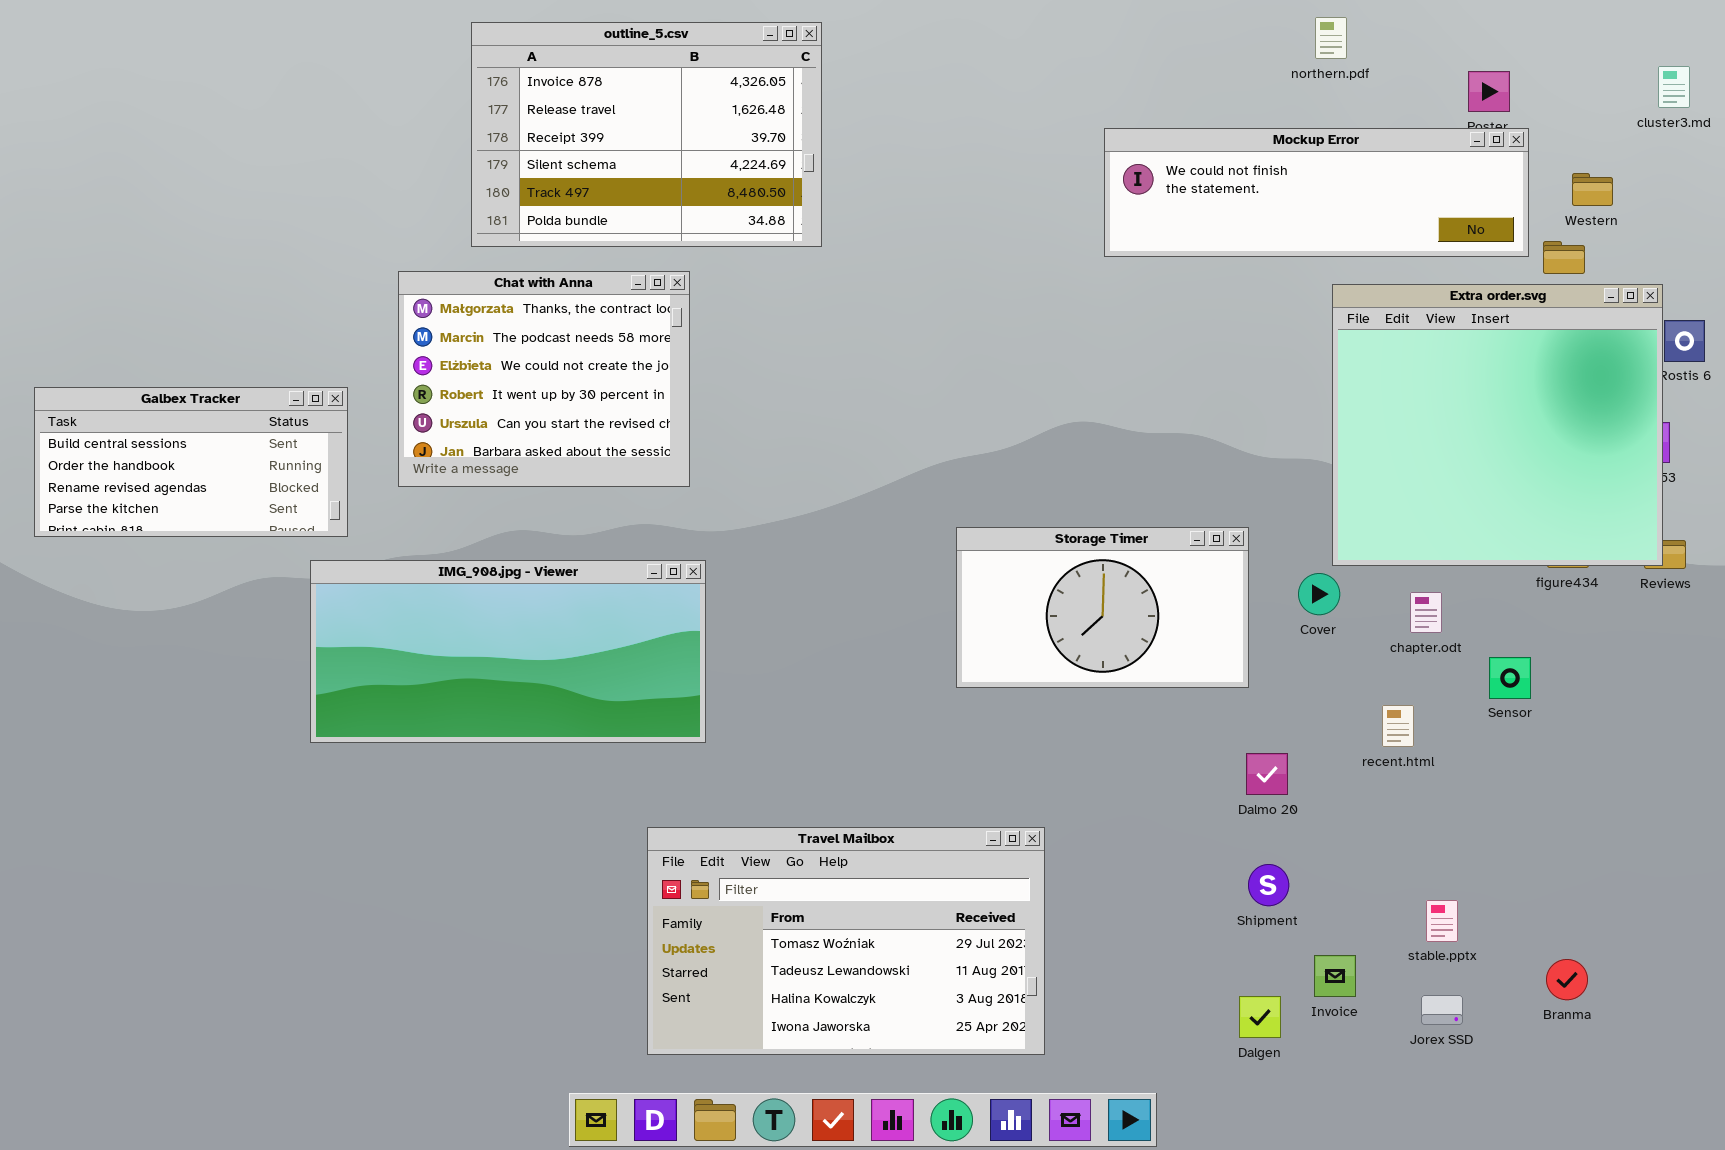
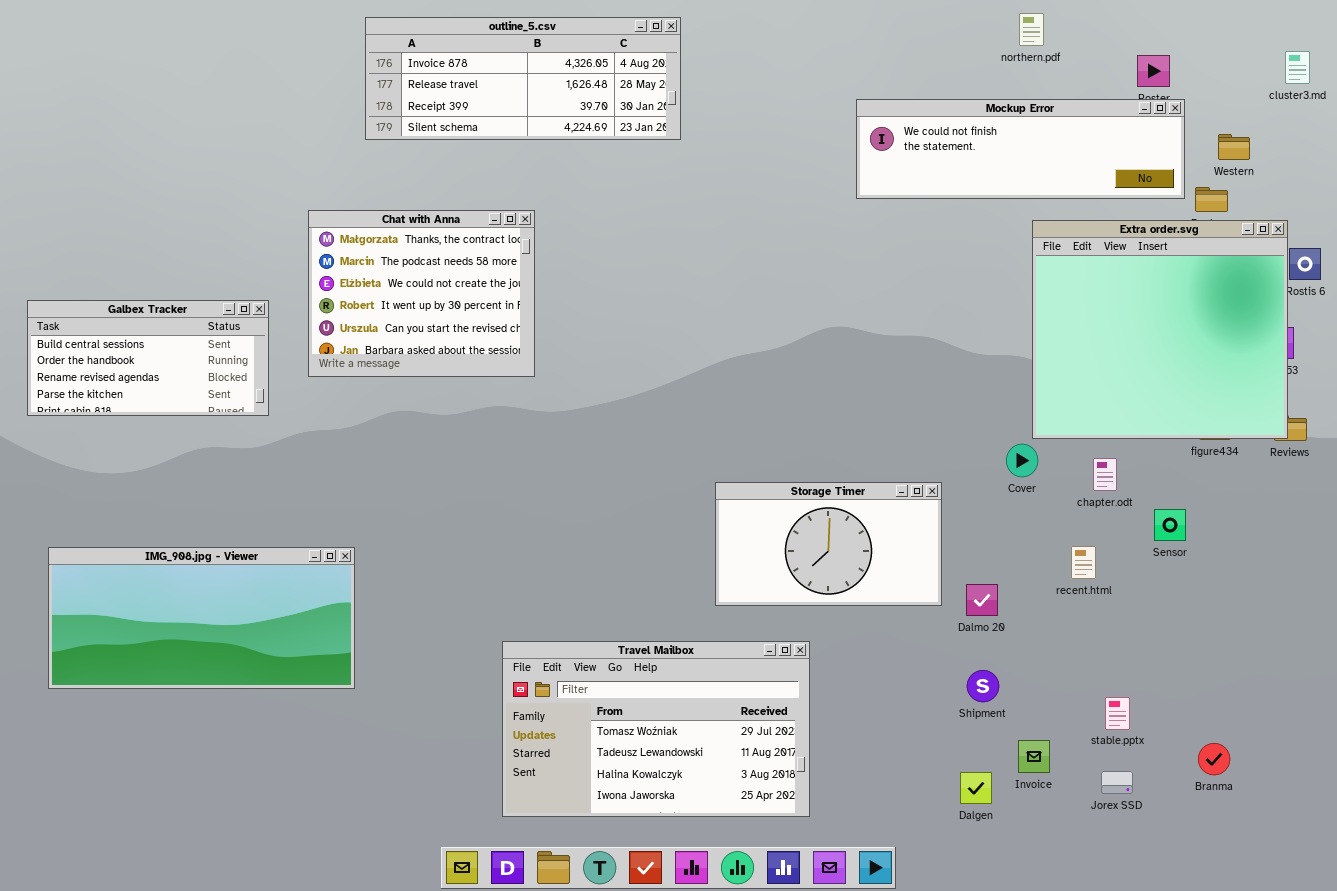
outline_5.csv: [471,22,822,247] -> [365,17,681,140], resized
Storage Timer: [956,527,1249,688] -> [715,482,942,606], moved
IMG_908.jpg - Viewer: [310,560,706,743] -> [48,547,355,689], moved

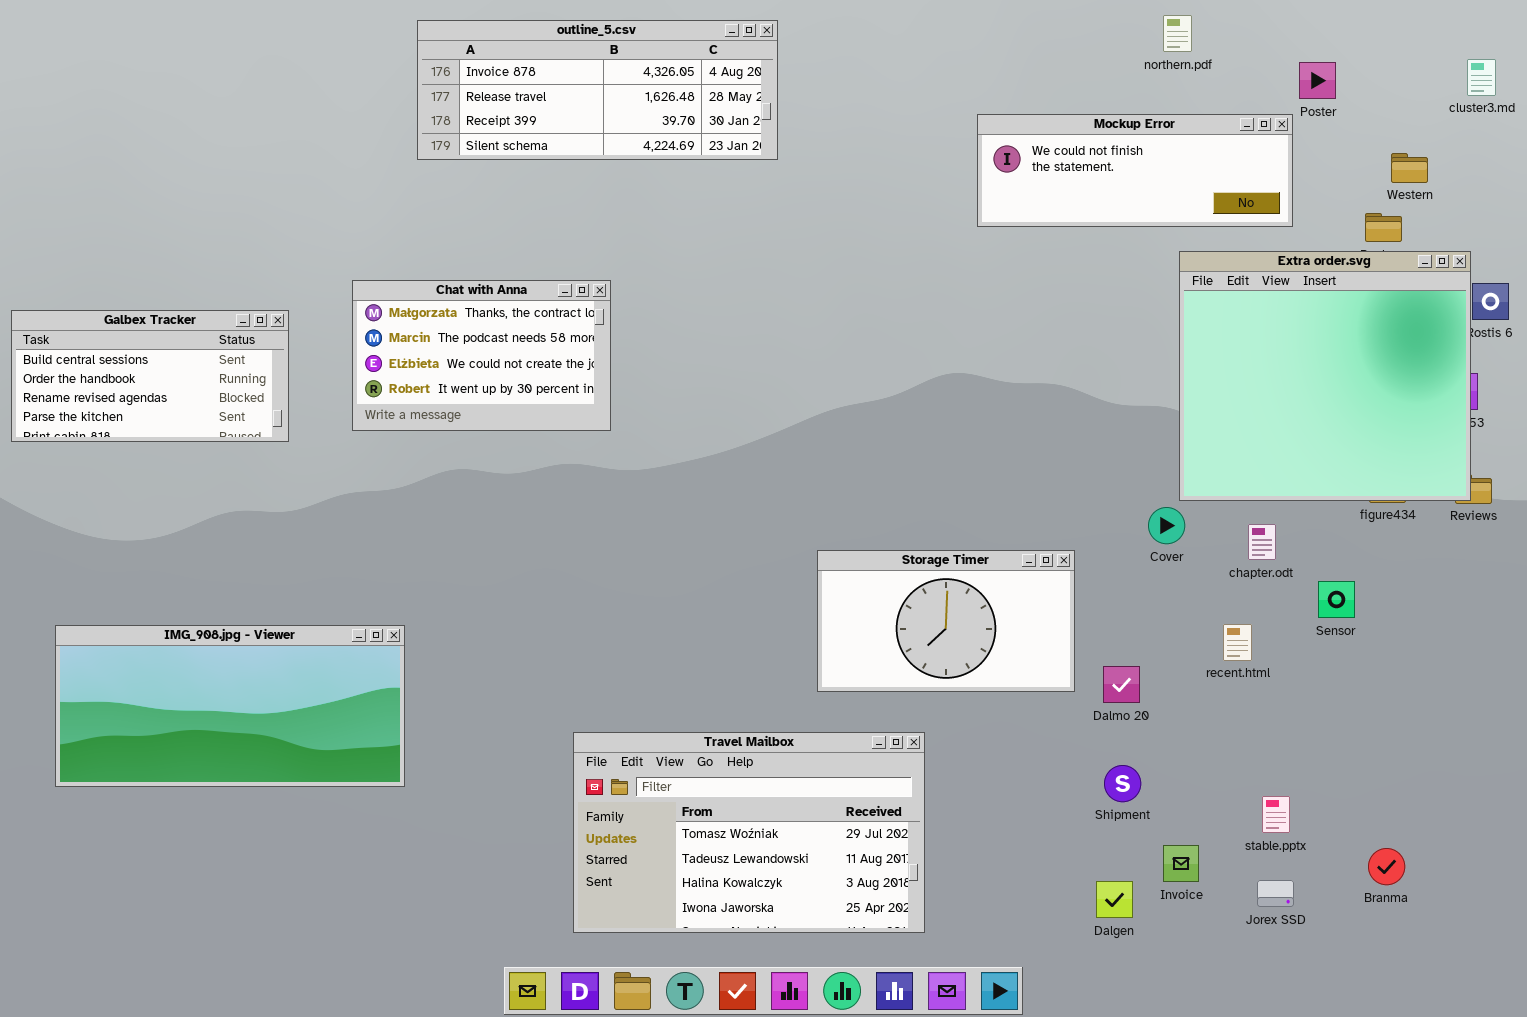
Mockup Error: [856,99,1185,199] -> [977,114,1293,227], resized
Chat with Anna: [308,210,535,377] -> [352,280,611,431], resized
Galbex Tracker: [27,300,269,416] -> [11,310,289,442], moved

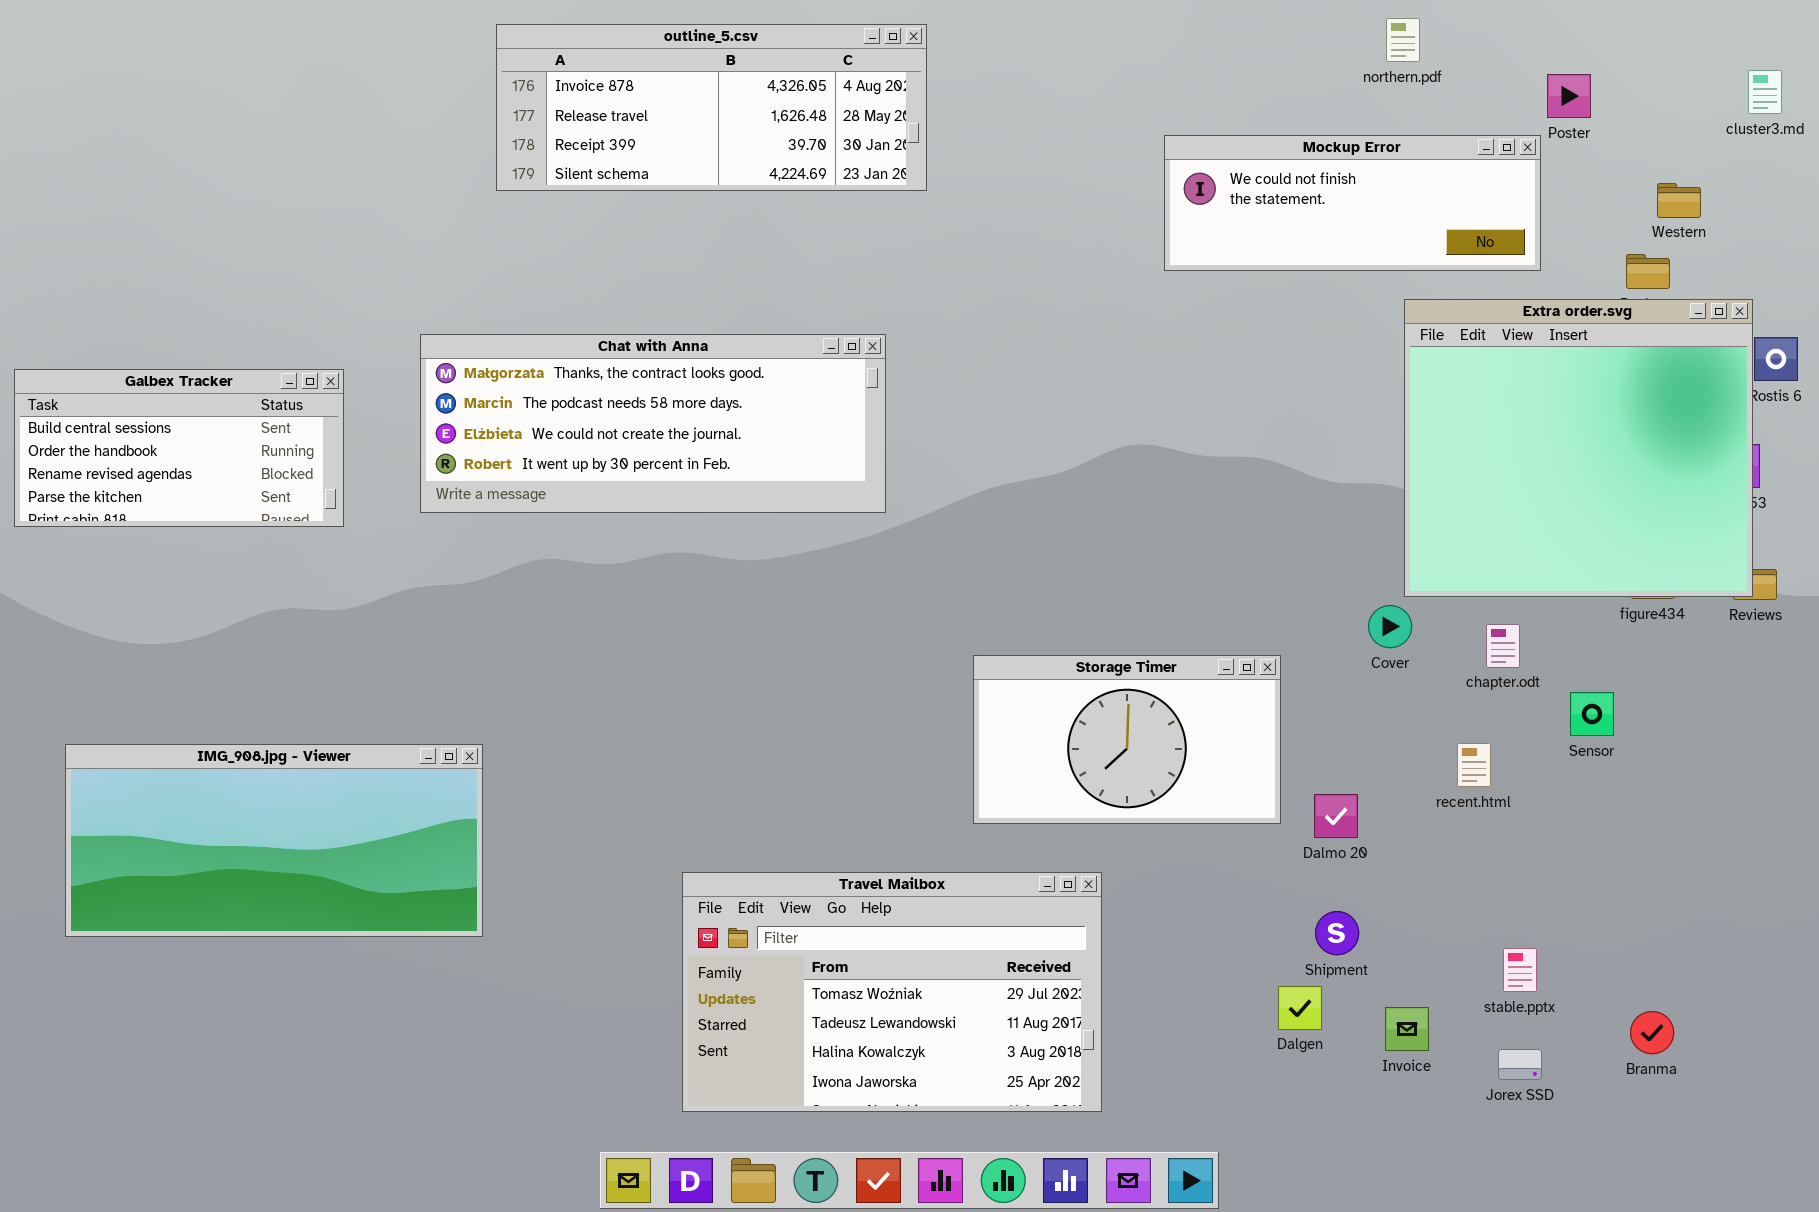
Chat with Anna: [352,280,611,431] -> [420,334,886,513], resized
Dalgen: [1096,881,1133,918] -> [1278,986,1322,1030], moved

